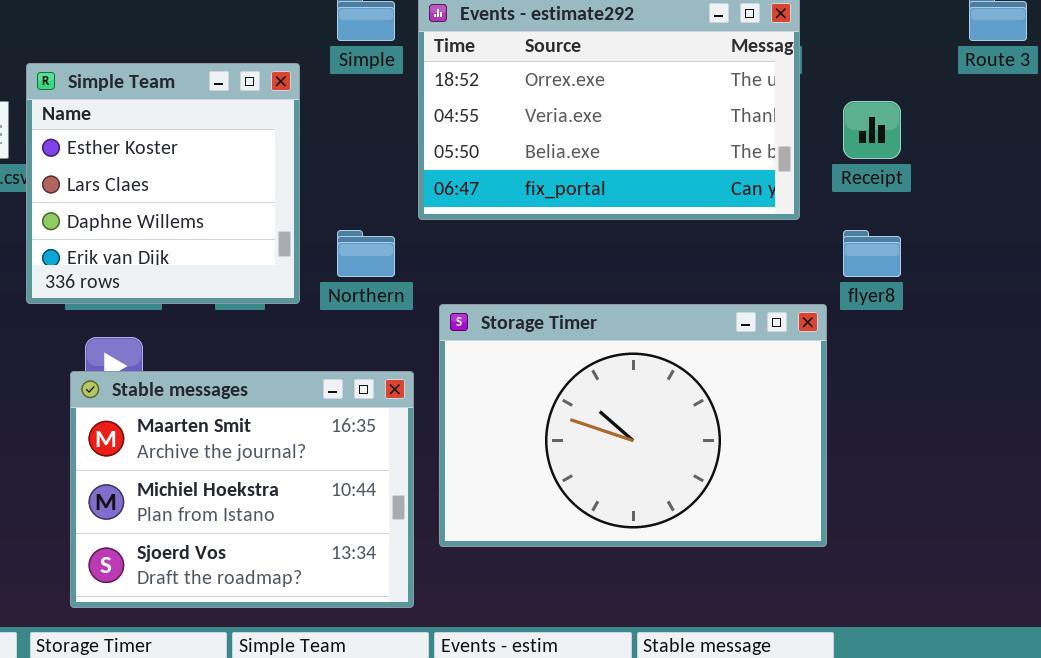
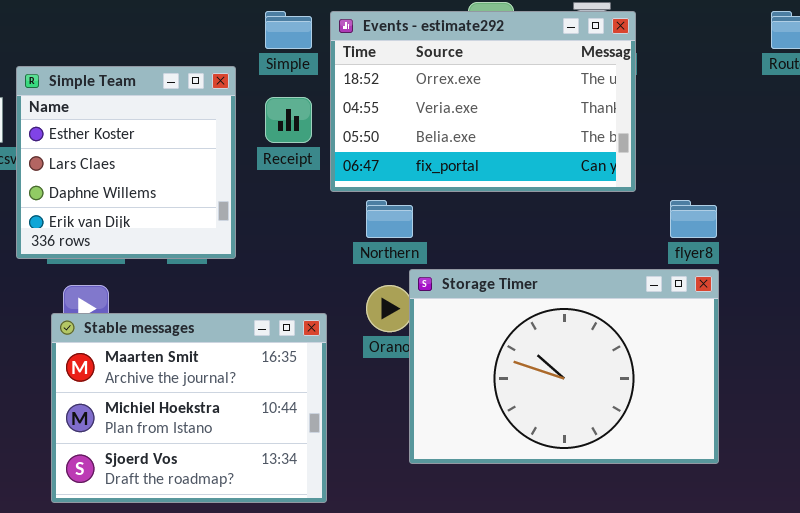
Receipt: [843,101,901,159] -> [265,97,312,143], moved
Northern: [337,230,395,277] -> [366,200,413,238], moved
Storage Timer: [439,304,827,547] -> [409,269,719,464], moved

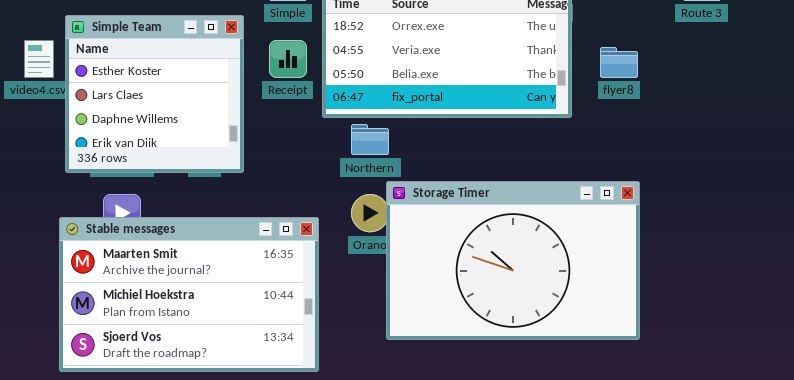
flyer8: [670,200,717,238] -> [600,47,638,78], moved
Stable messages: [51,313,327,503] -> [59,217,319,372], resized

